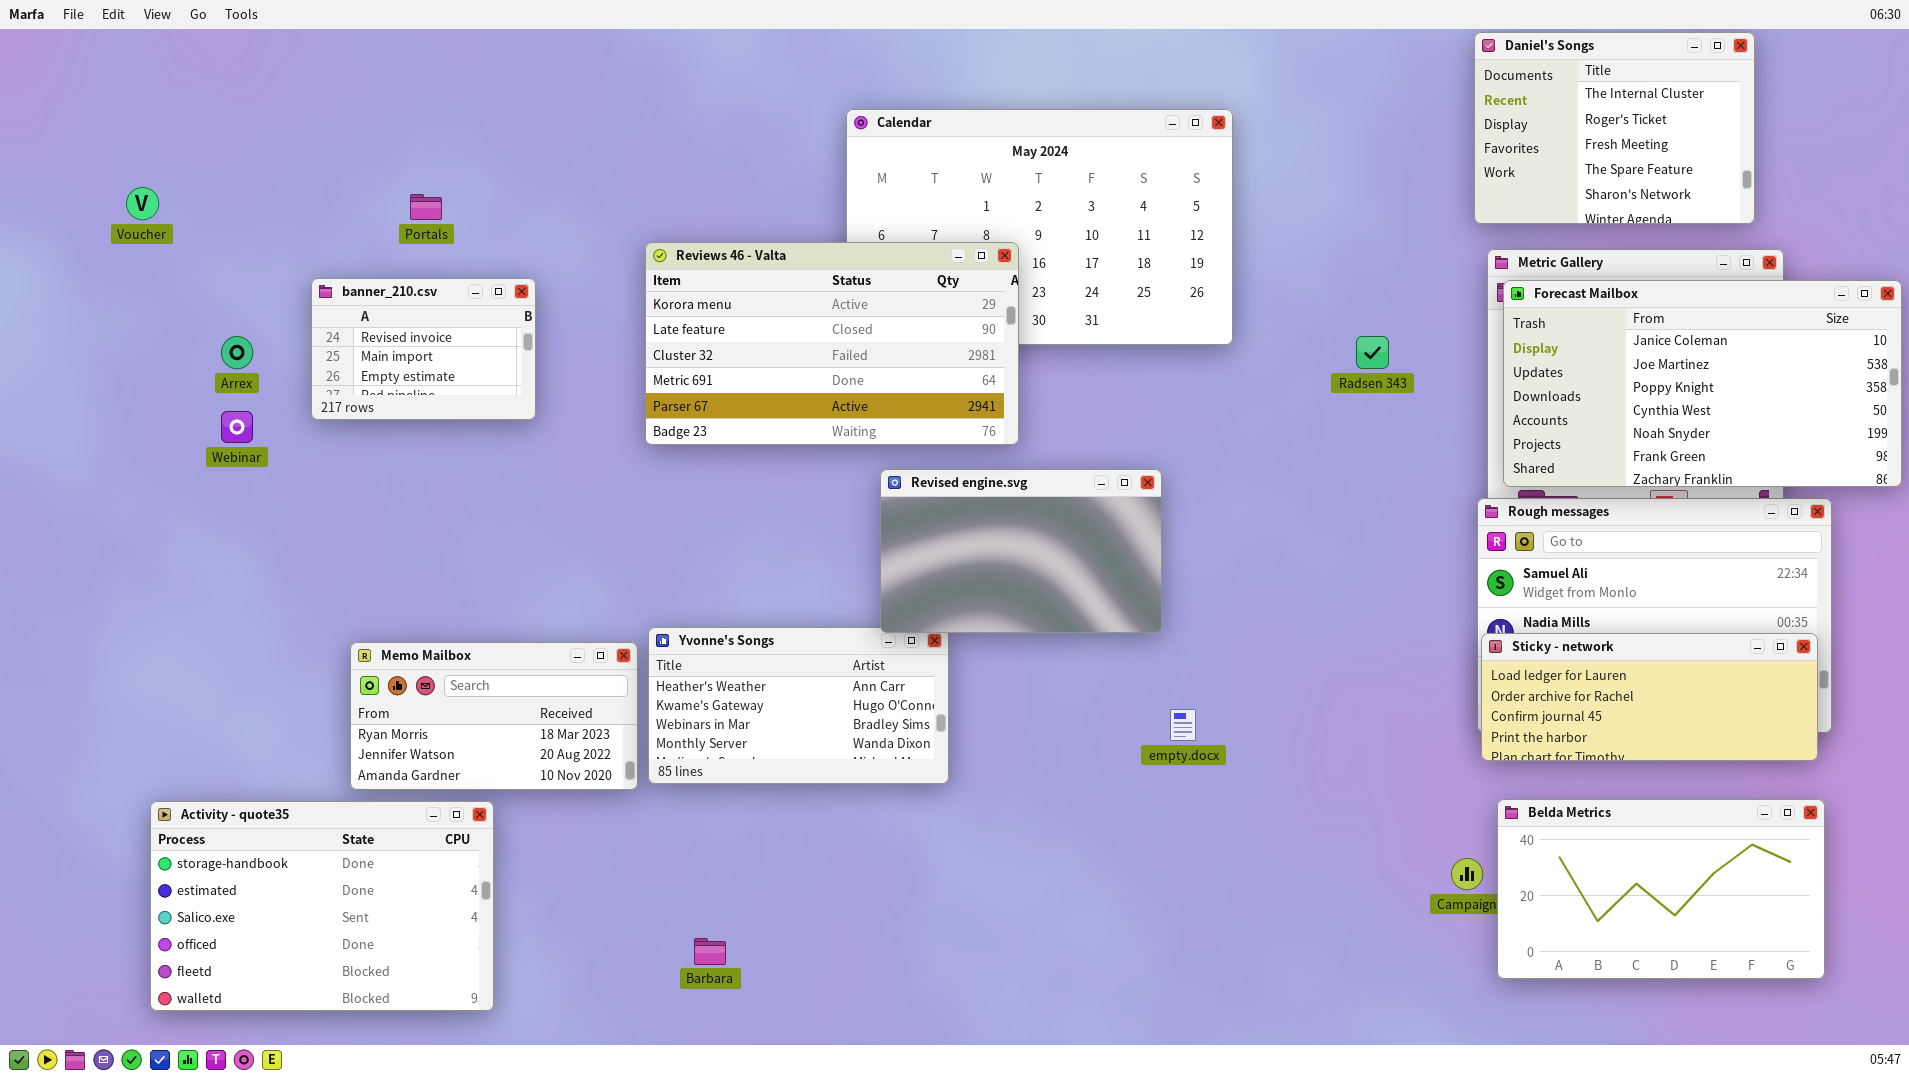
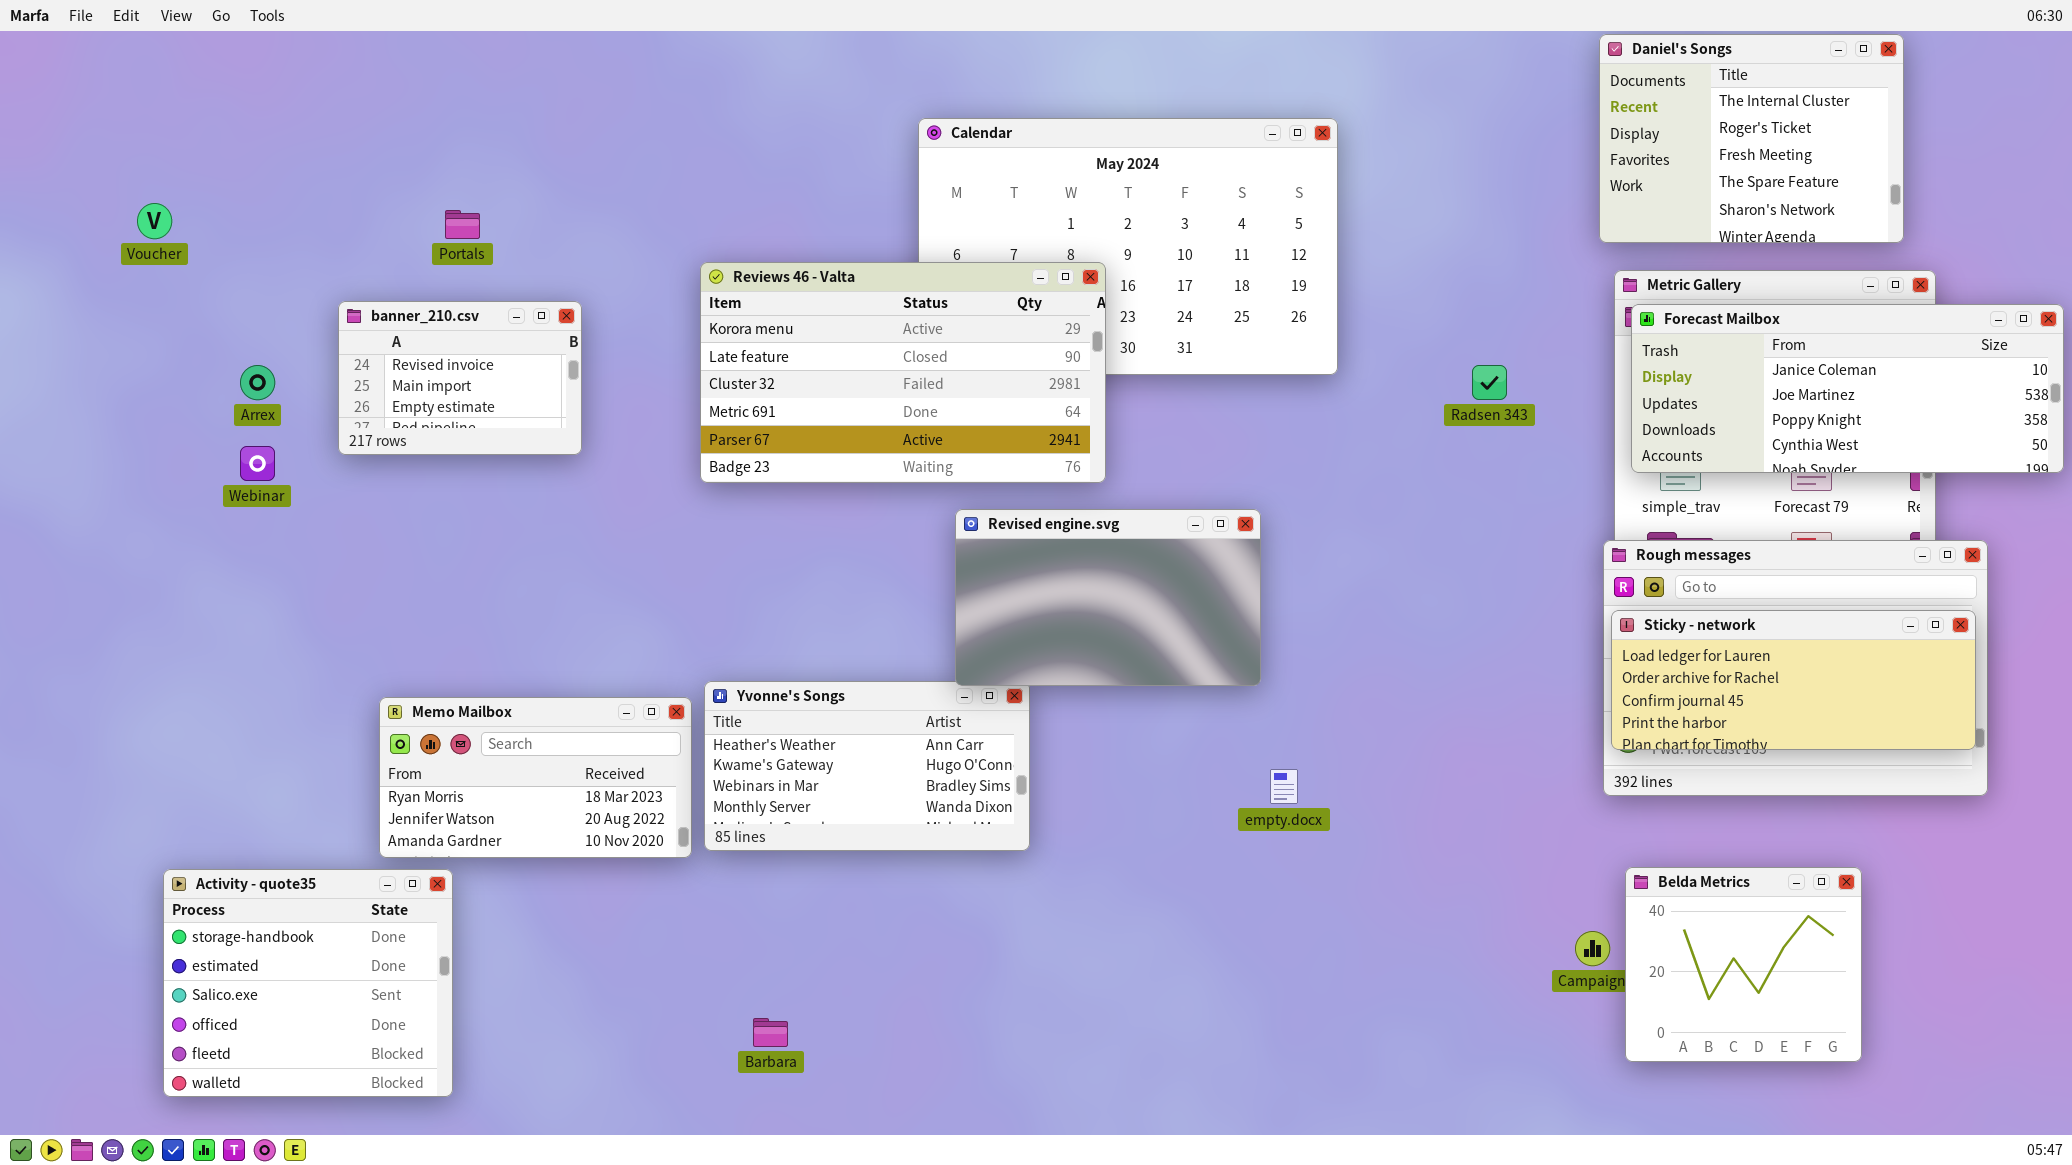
Forecast Mailbox: [1503,280,1902,487] -> [1631,304,2064,473], resized
Sticky - network: [1481,633,1818,761] -> [1611,610,1976,750], moved
Belda Metrics: [1497,799,1825,979] -> [1625,867,1862,1062], resized
Activity - quote35: [150,801,494,1011] -> [163,869,453,1097], resized

